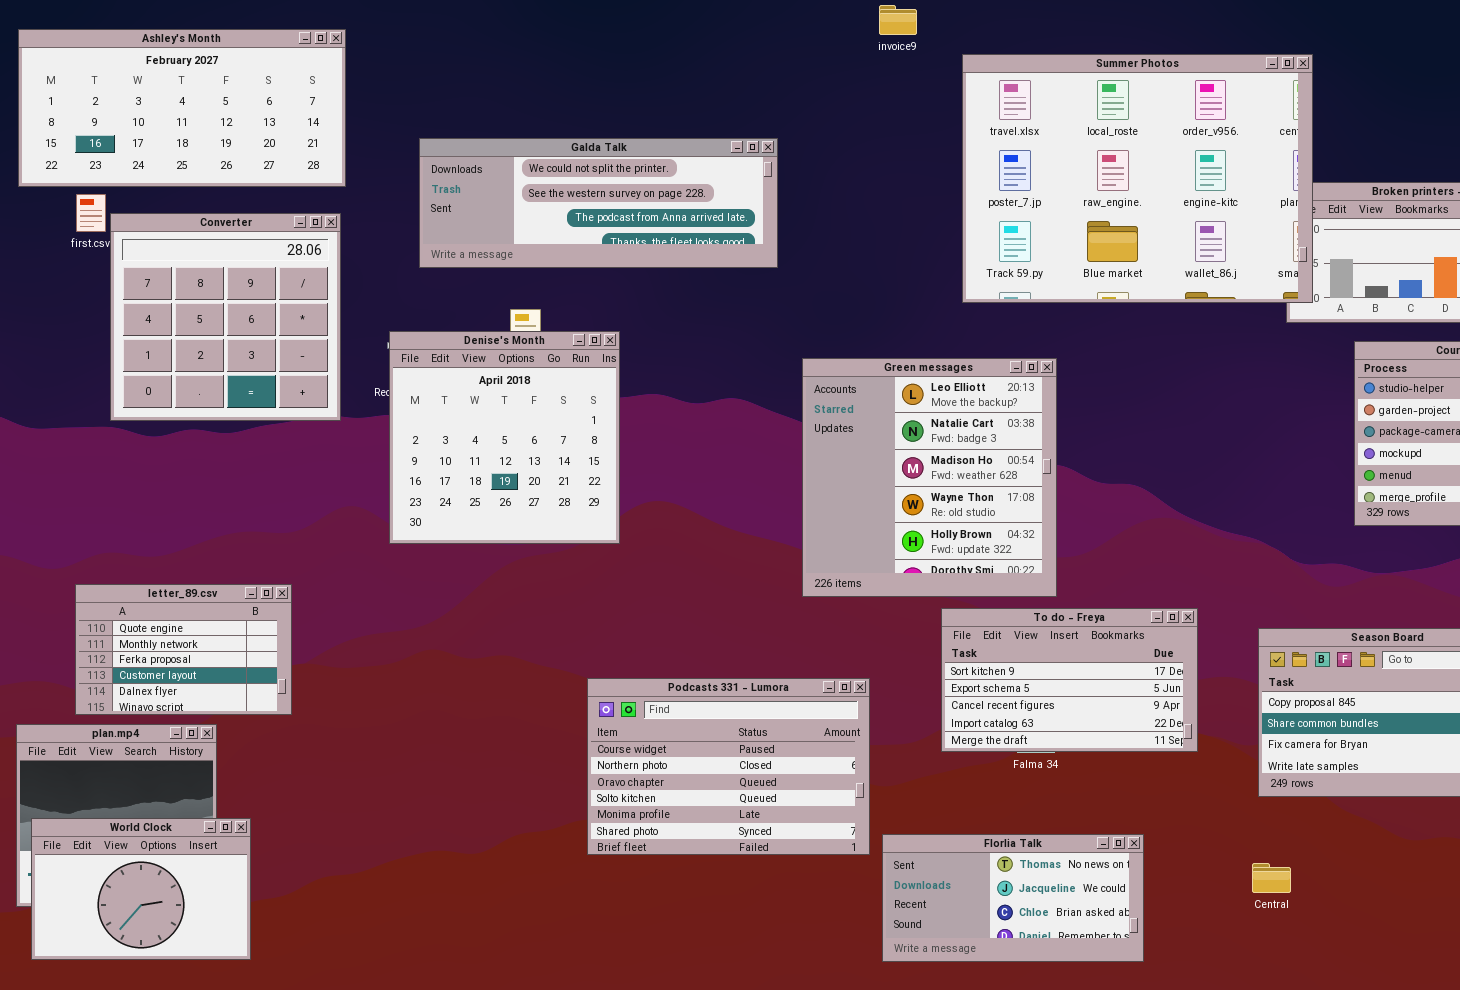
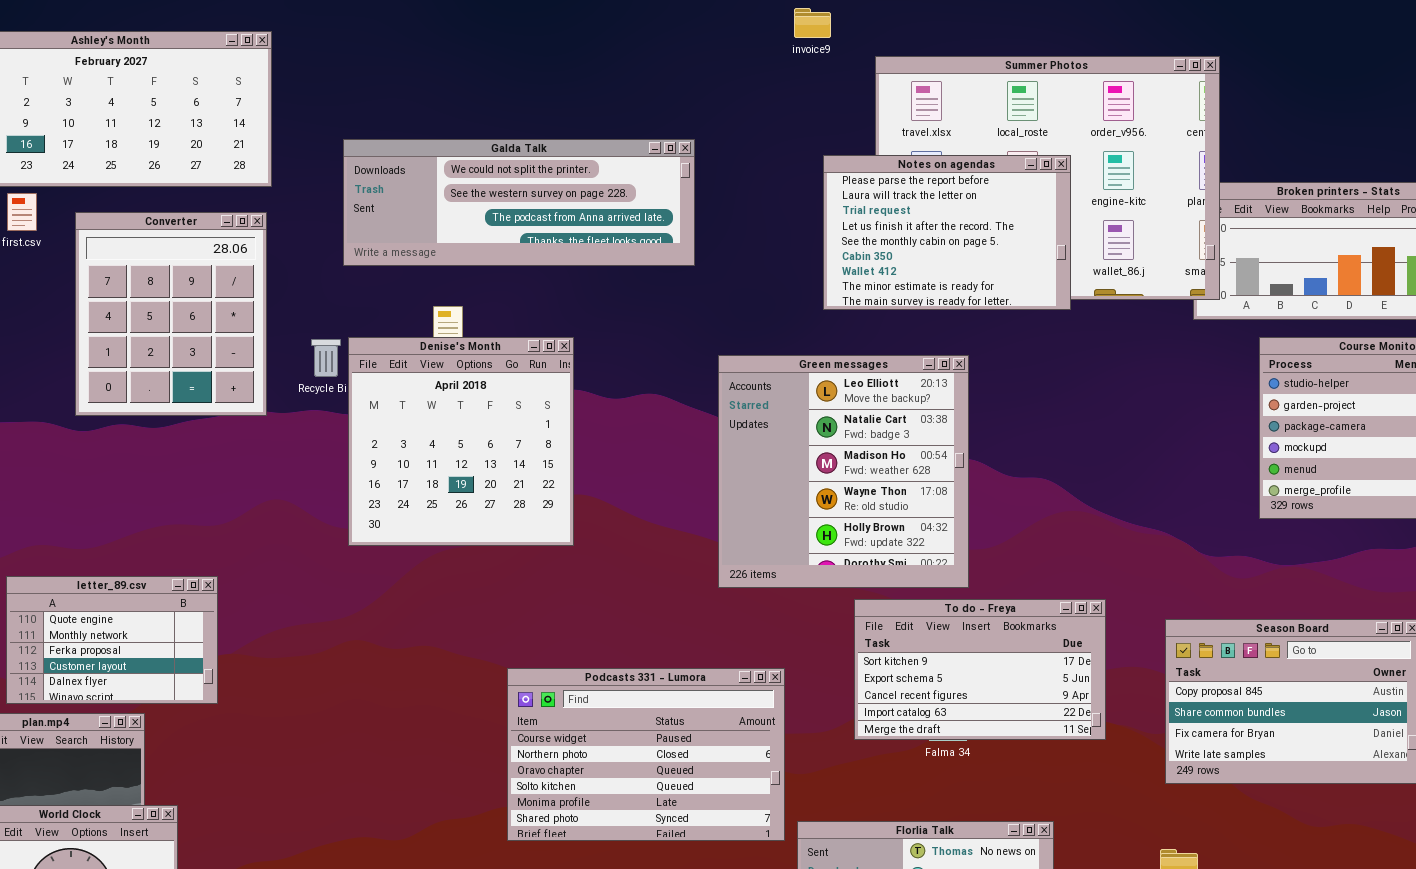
Notes on agendas: none -> [823,155,1071,310], opened
Converter: [110,213,341,421] -> [75,212,267,416], resized
Denise's Month: [389,331,620,544] -> [348,337,574,546], moved

